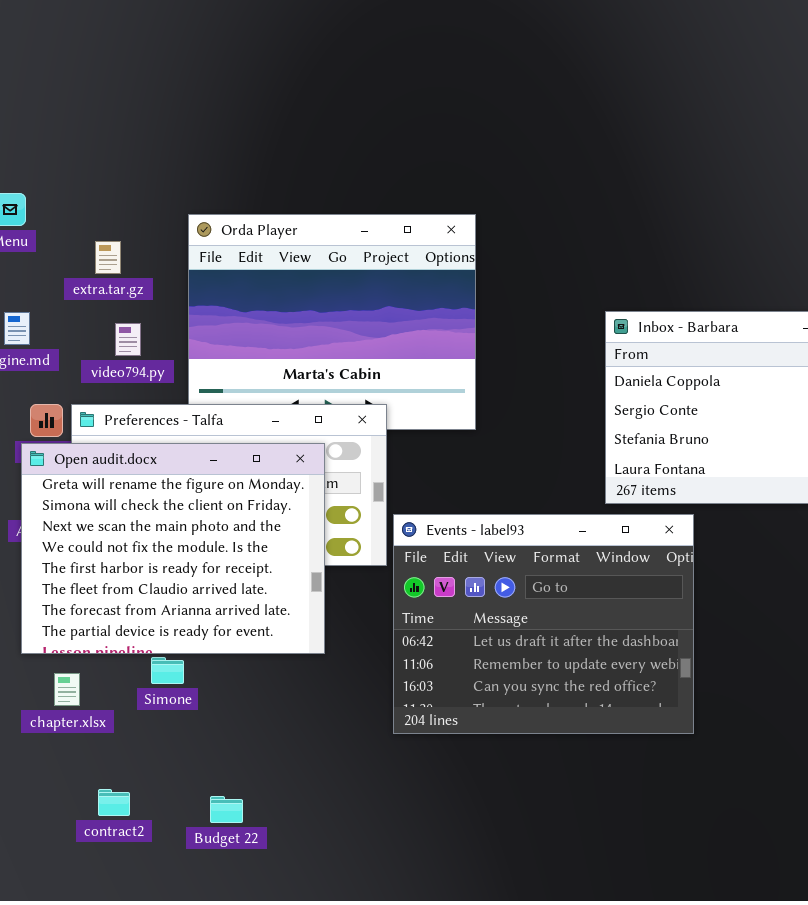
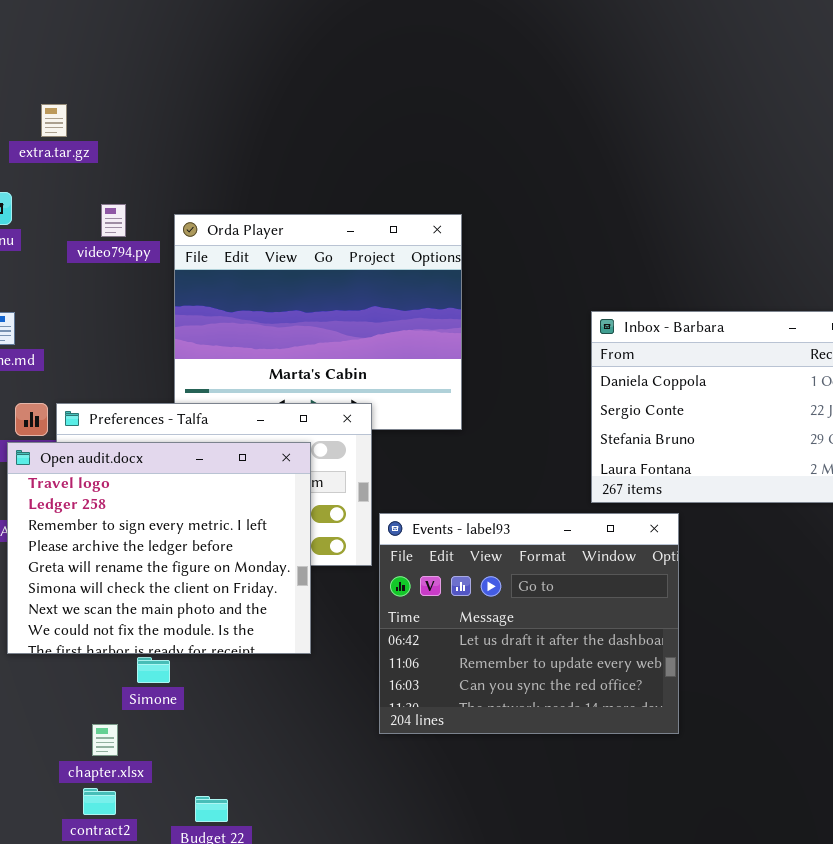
extra.tar.gz: [95,241,121,274] -> [41,104,67,137], moved
video794.py: [115,323,141,356] -> [101,204,126,237], moved
Open audit.docx: [21,443,325,654] -> [7,442,311,654], scrolled up 4 rows
chapter.xlsx: [54,673,80,706] -> [92,724,118,756], moved

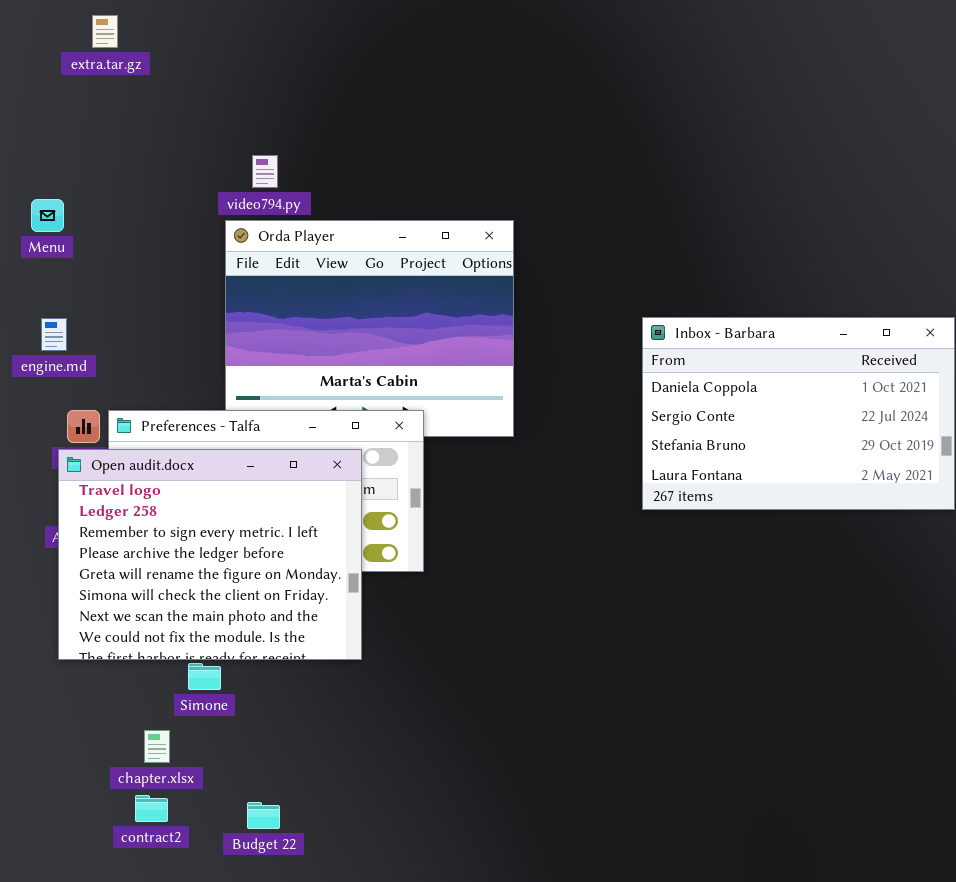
extra.tar.gz: [41,104,67,137] -> [92,15,118,48], moved
video794.py: [101,204,126,237] -> [252,155,278,188], moved
Events - label93: [379,513,679,734] -> none, closed

